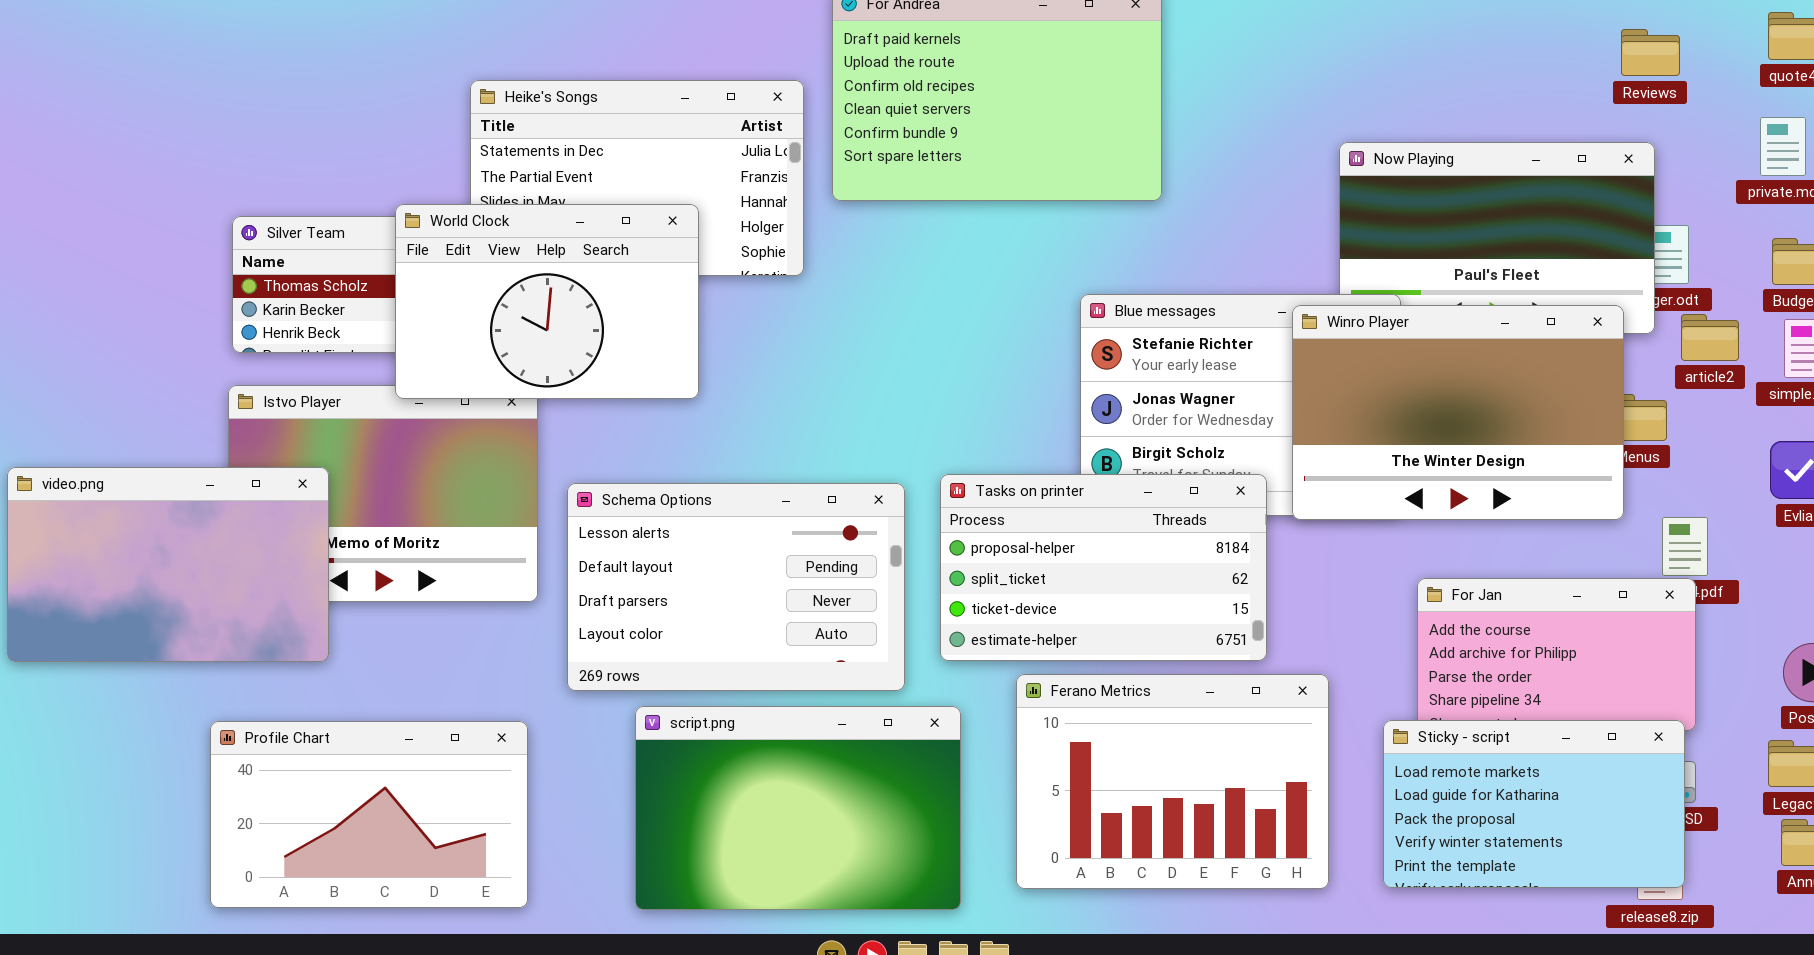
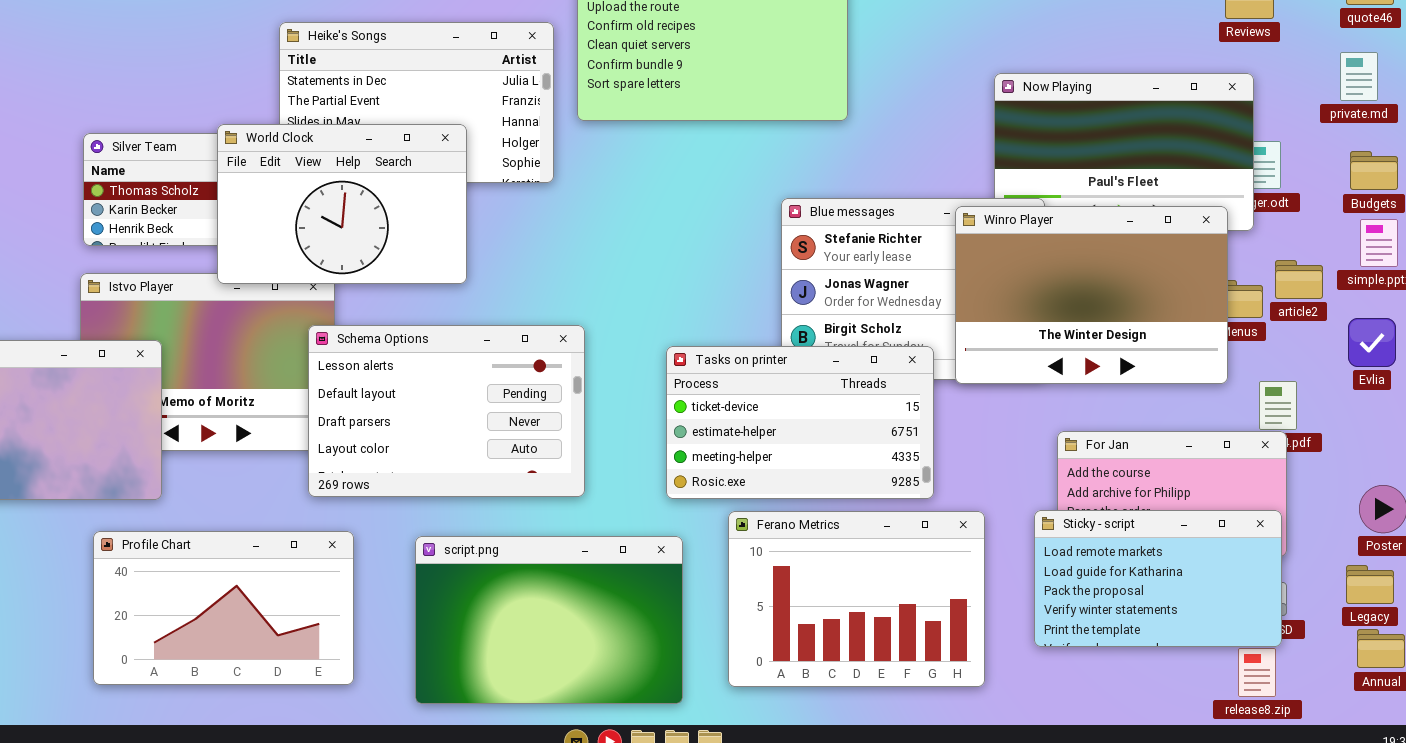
article2: [1681,314,1739,361] -> [1275,260,1323,299], moved
Tasks on printer: [940,474,1267,661] -> [666,346,934,499], scrolled down 2 rows
Schema Options: [567,483,905,691] -> [308,325,585,497], moved
Sticky - script: [1383,720,1685,888] -> [1034,510,1282,647], moved
Profile Chart: [210,721,528,908] -> [93,531,354,685], moved

